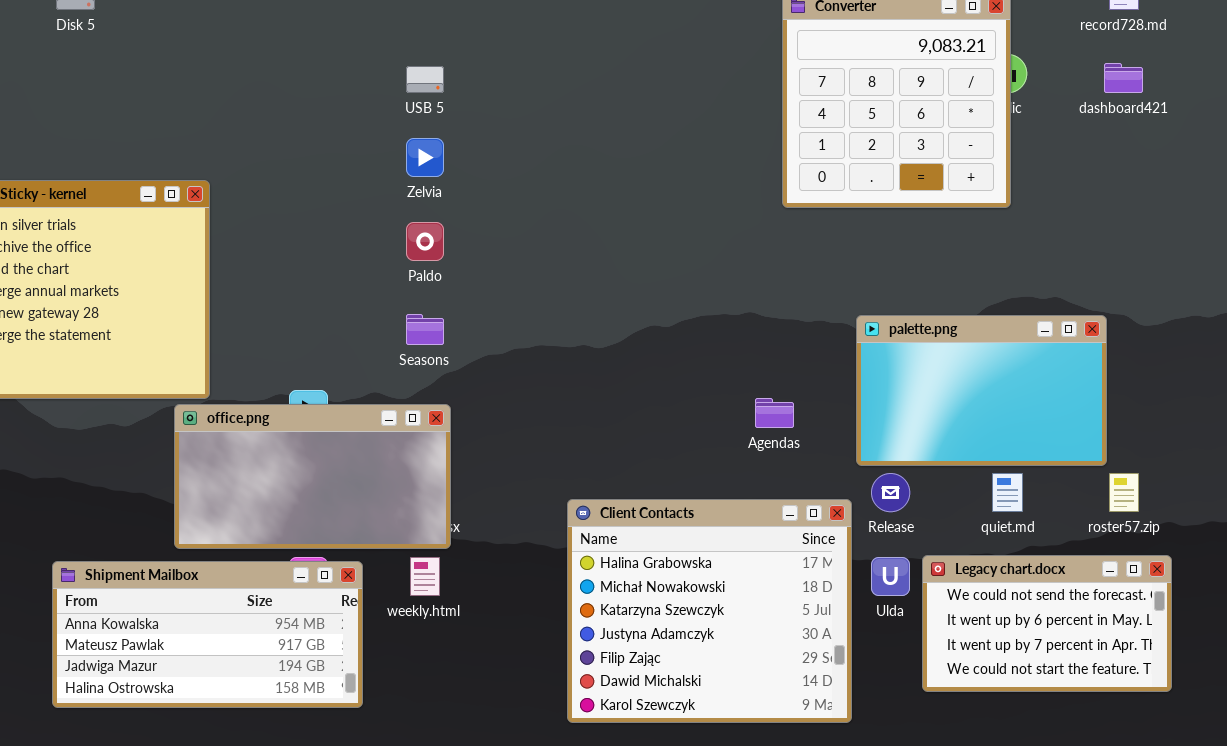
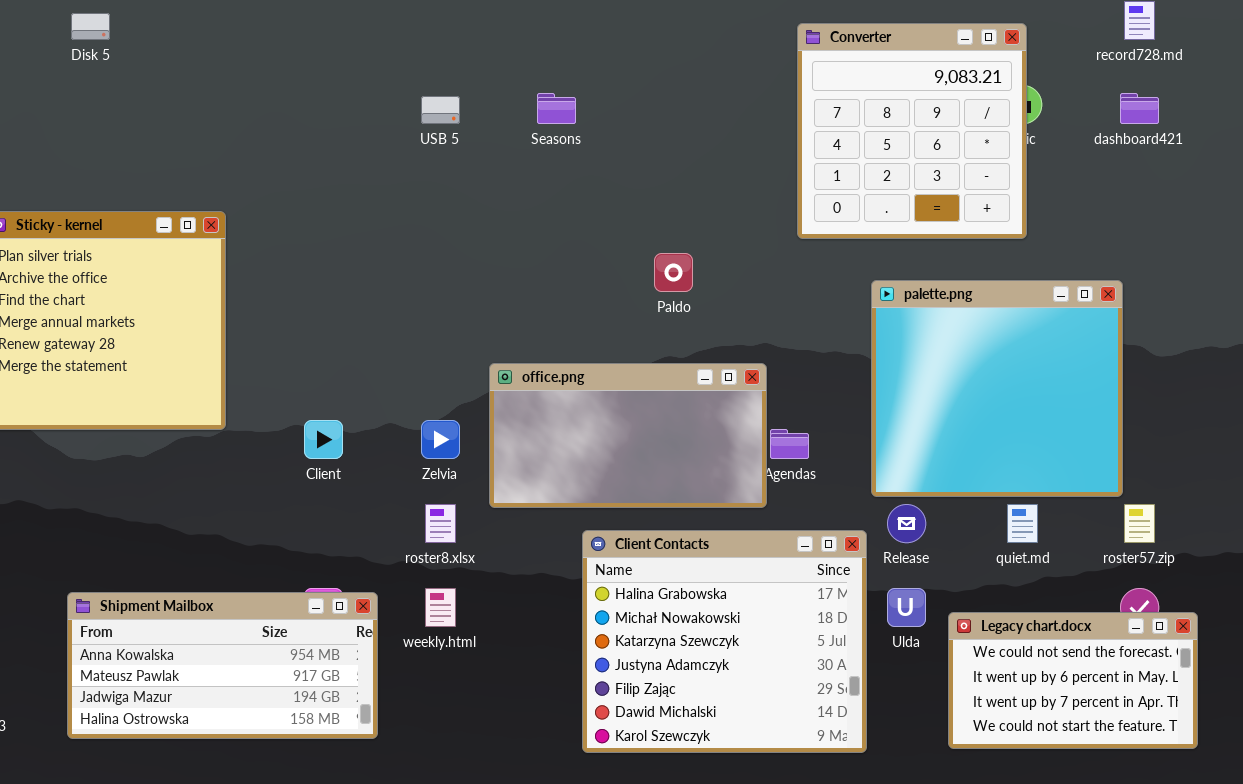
Zelvia: [406,138,444,177] -> [421,420,460,459], moved
Paldo: [406,222,444,261] -> [654,253,693,292], moved
Seasons: [406,314,444,345] -> [537,93,576,124], moved
palette.png: [856,315,1107,466] -> [871,280,1123,497], resized
office.png: [174,404,451,549] -> [489,363,767,508], moved
Legacy chart.docx: [922,555,1172,692] -> [948,612,1198,749], moved

